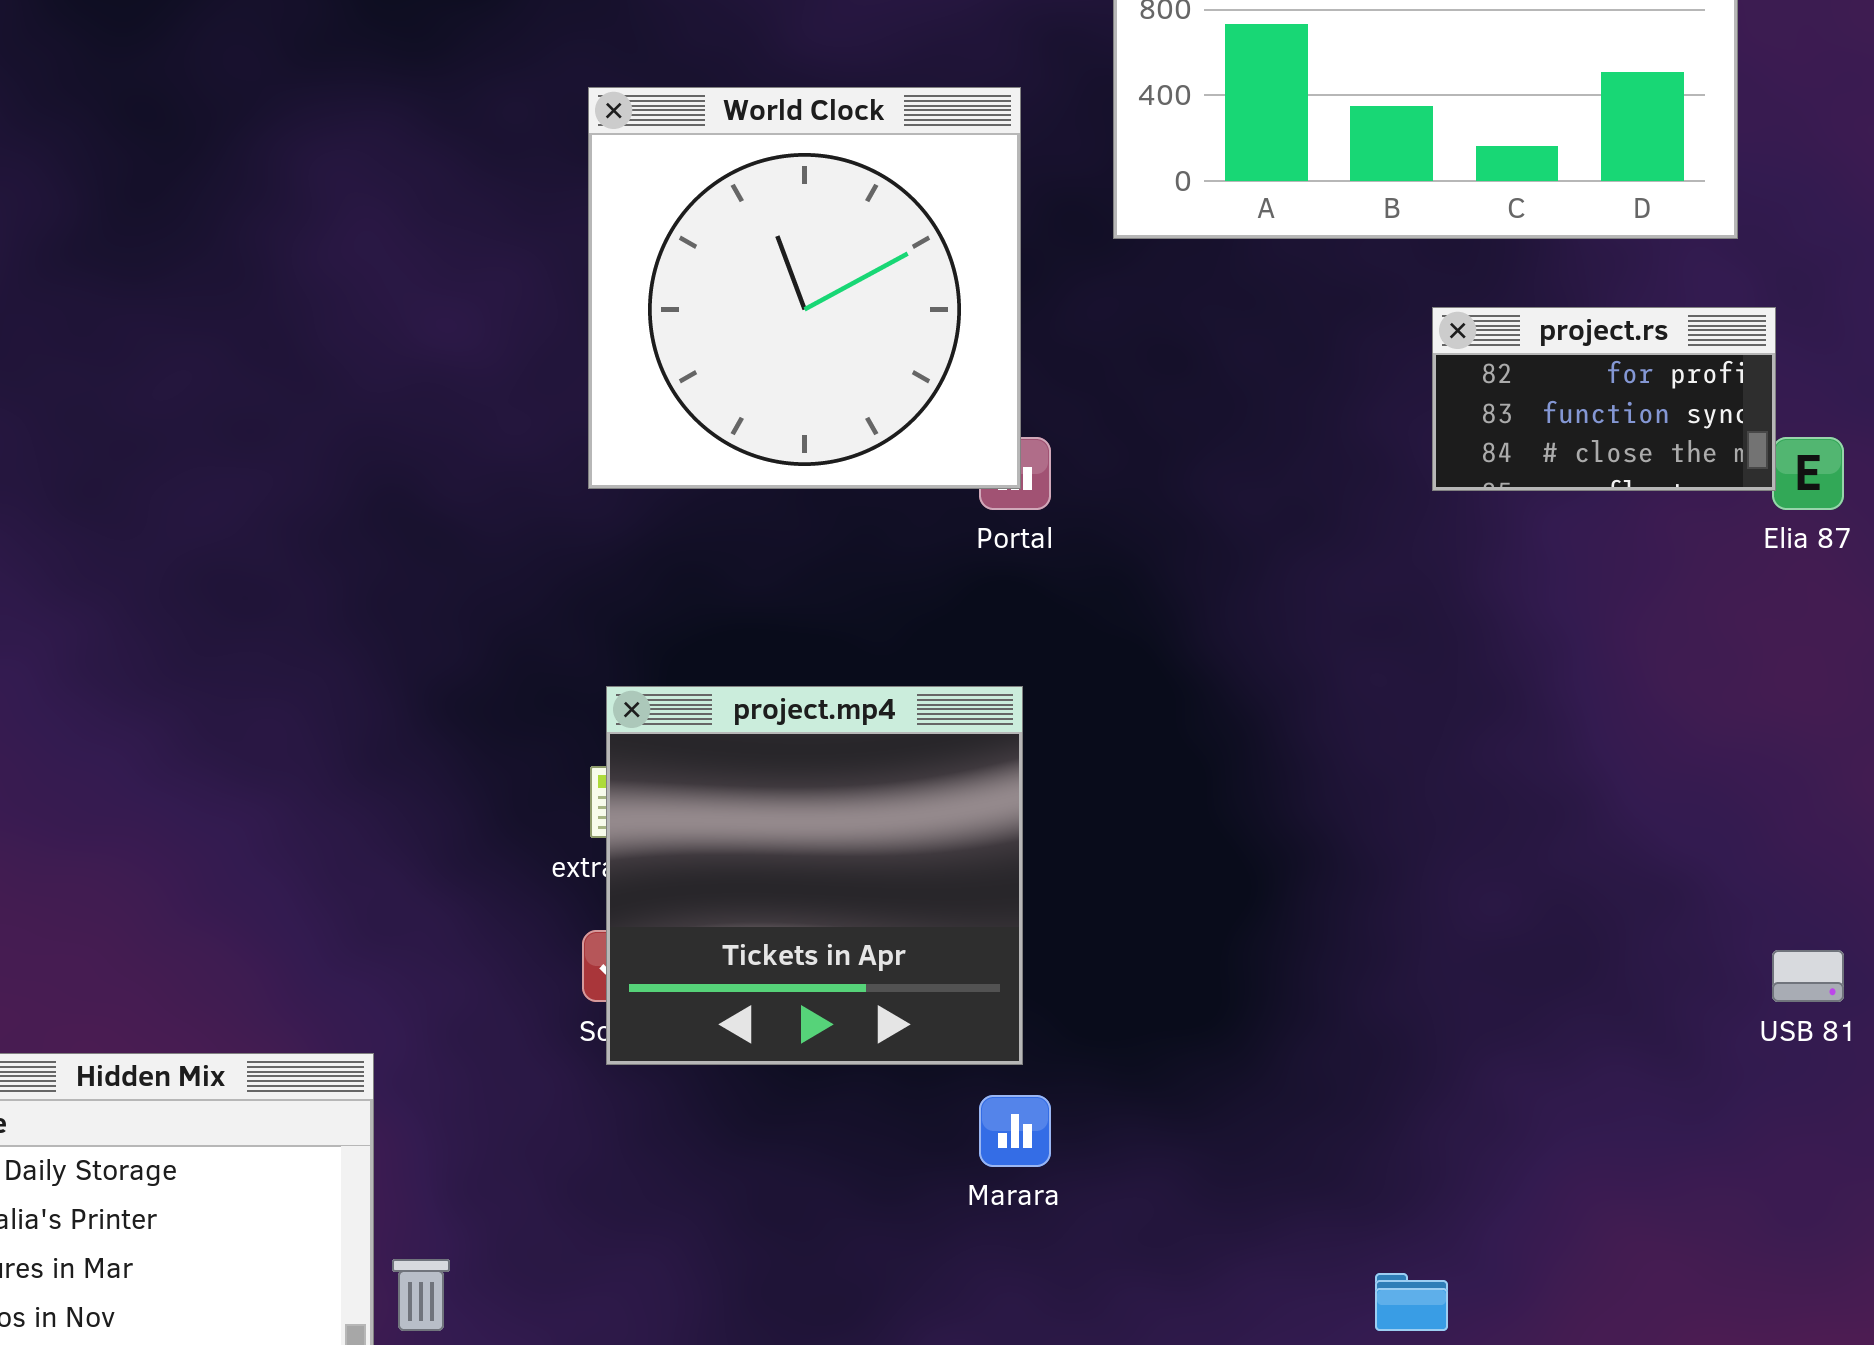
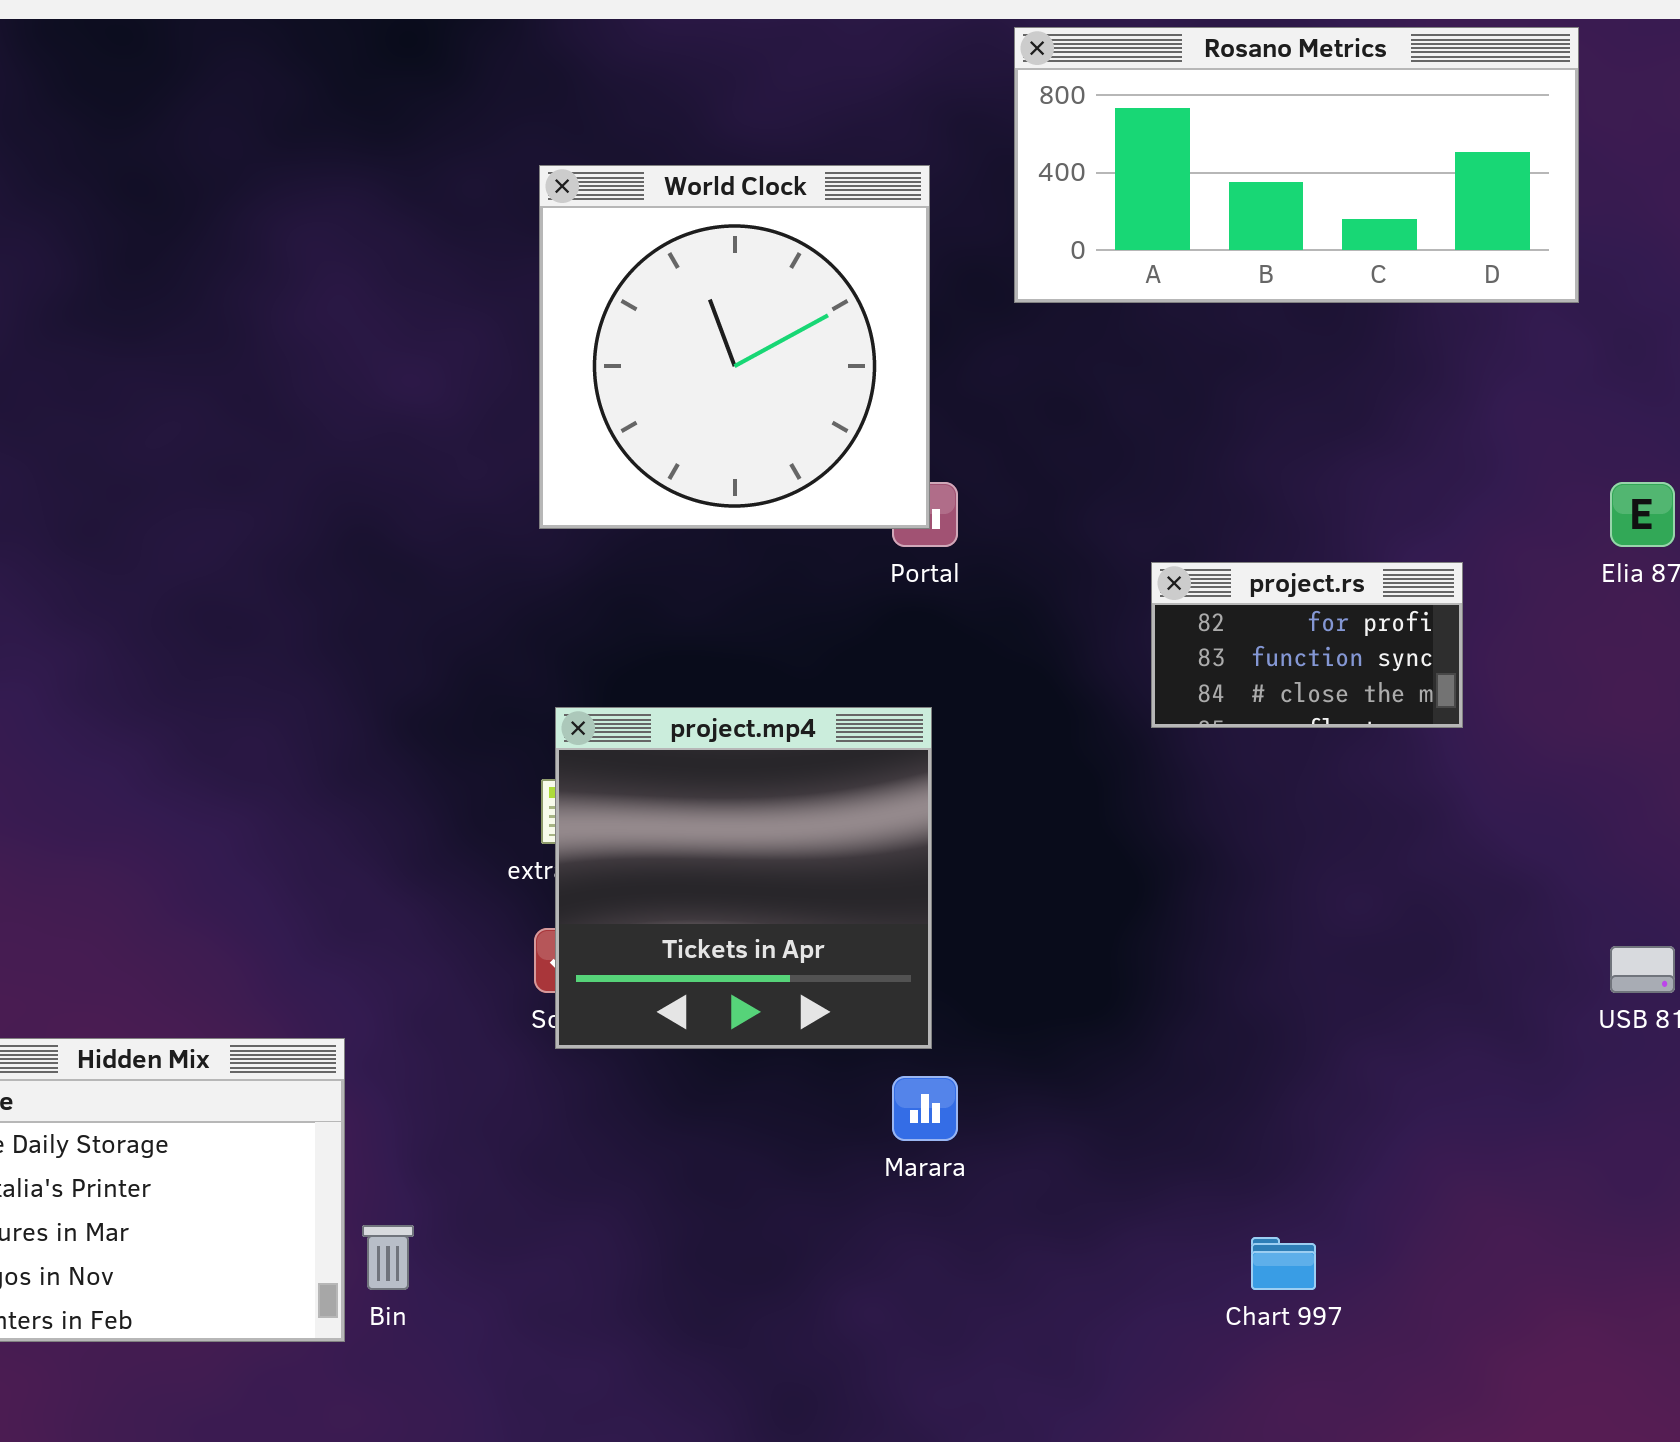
project.rs: [1432,307,1776,491] -> [1151,562,1463,728], moved

